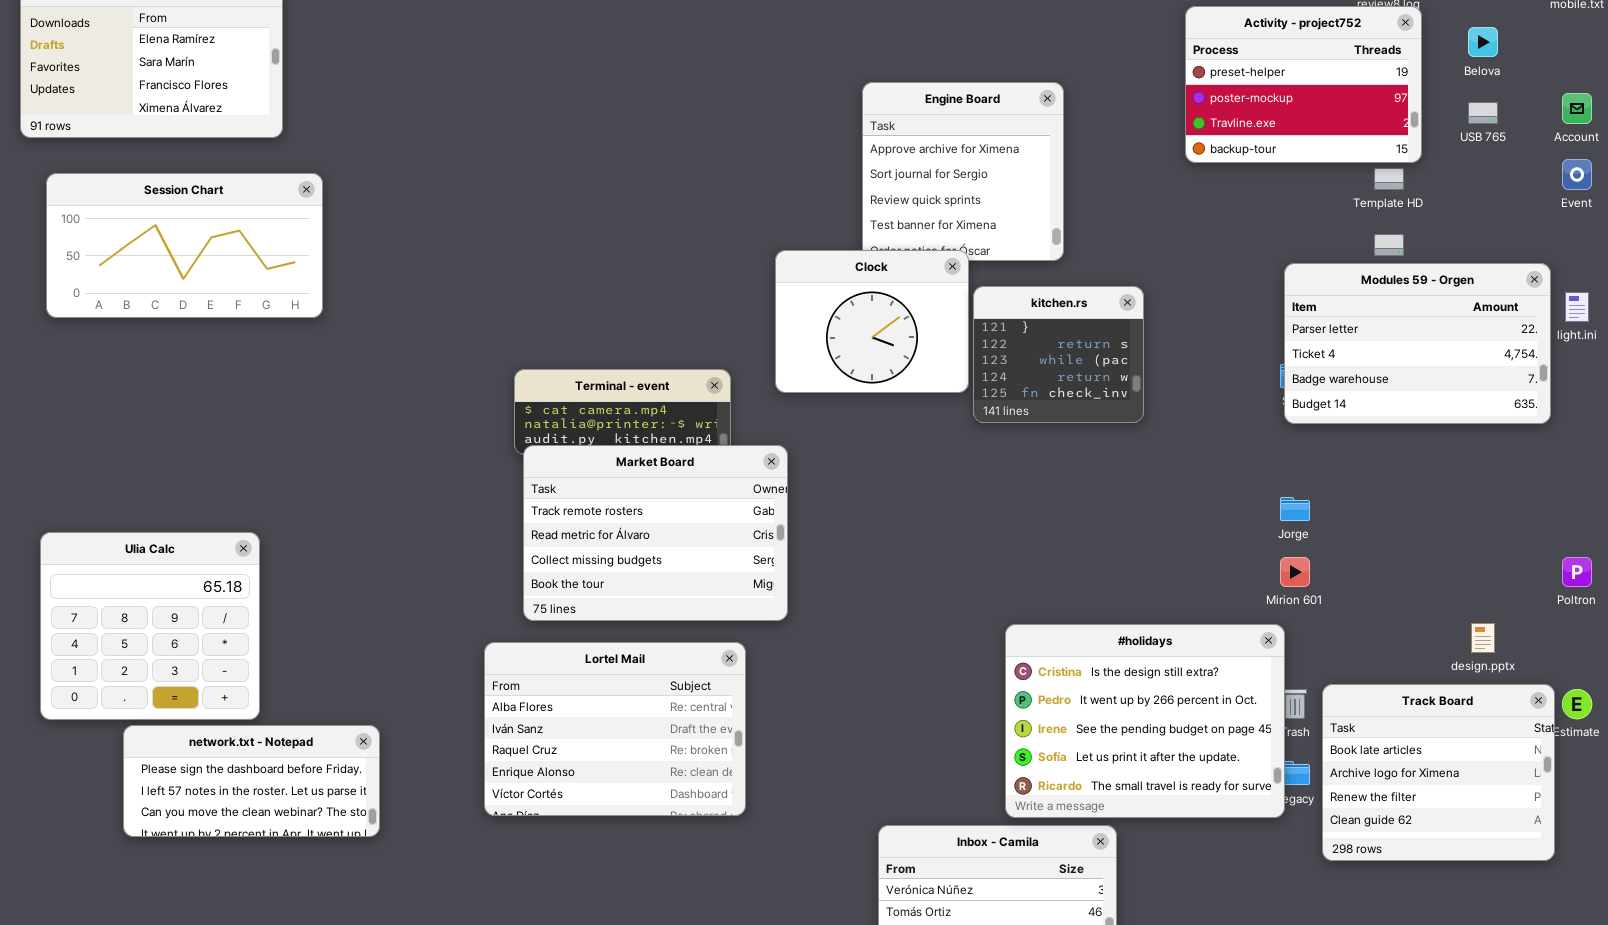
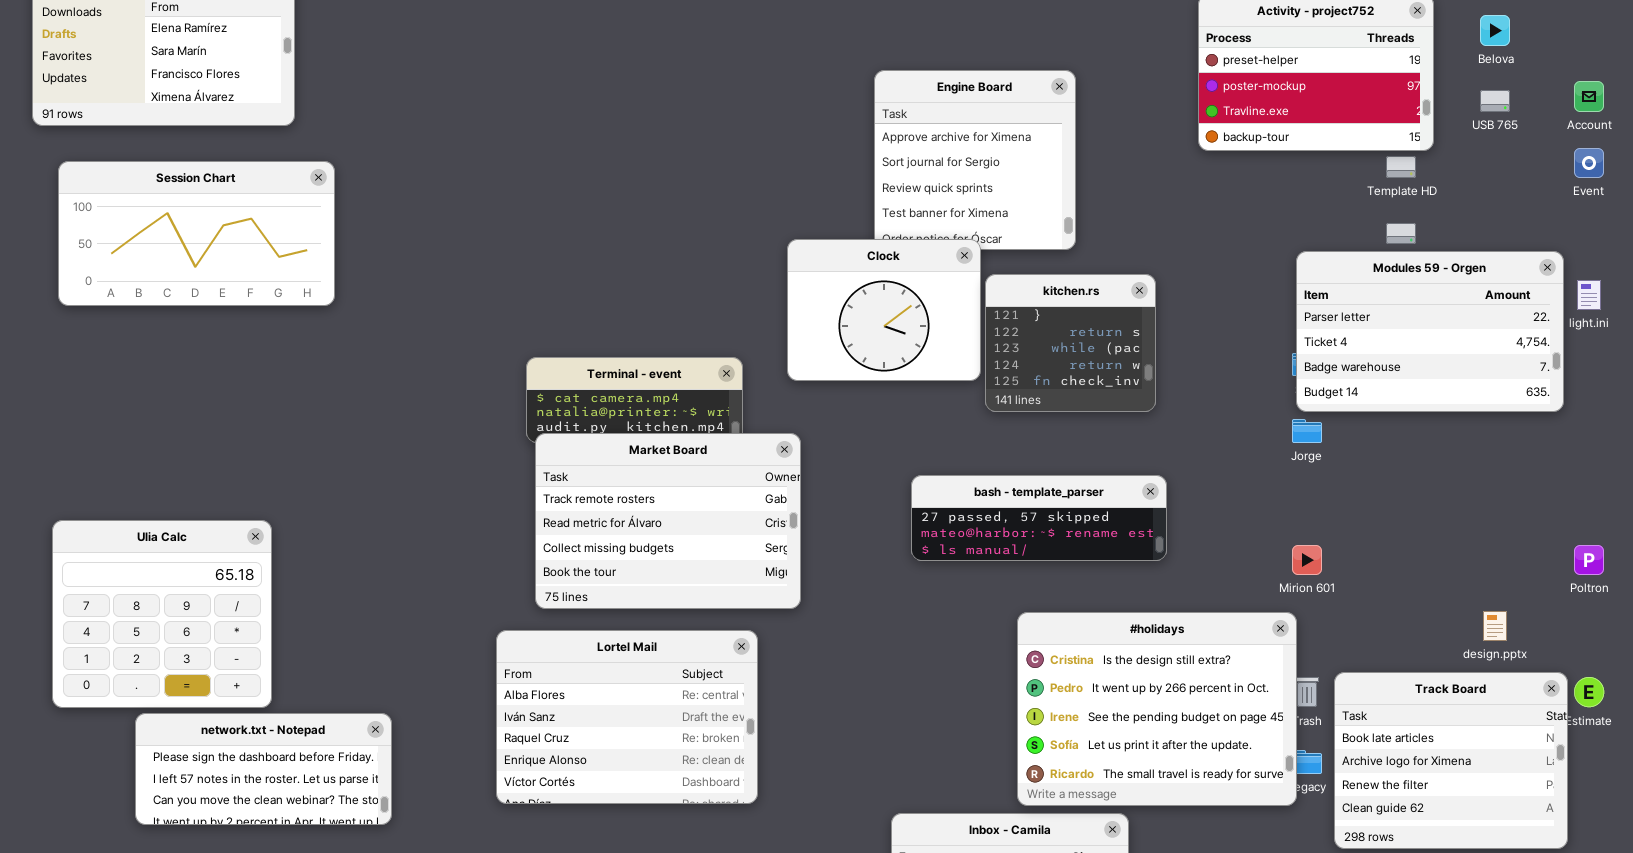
bash - template_parser: none -> [911,475,1167,561], opened
Jorge: [1280,497,1310,521] -> [1292,419,1322,443], moved

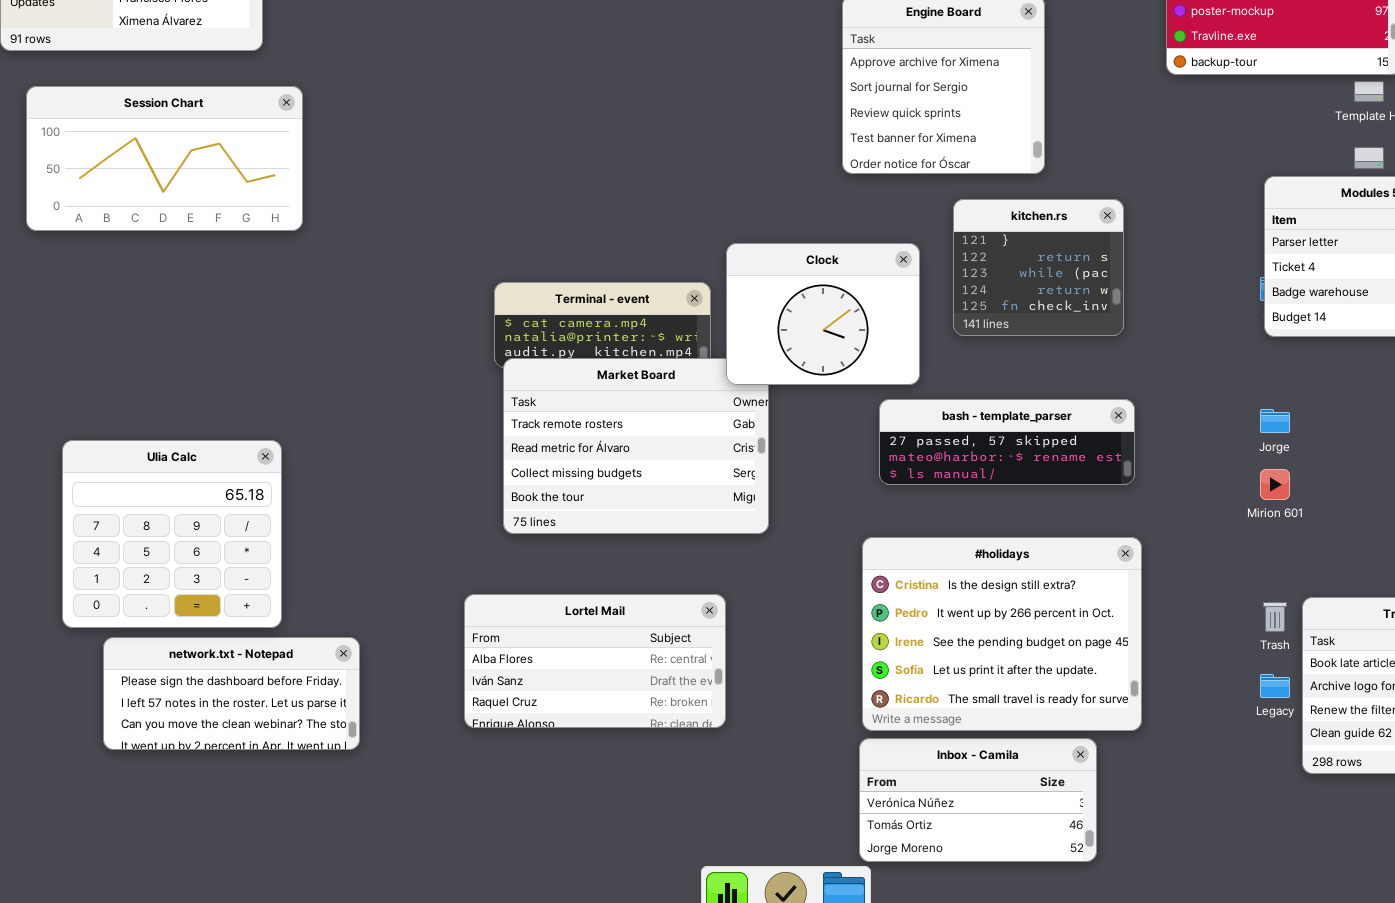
Clock: [787,239,981,381] -> [726,243,920,385], moved
Jorge: [1292,419,1322,443] -> [1260,409,1290,433], moved
Ulia Calc: [52,520,272,708] -> [62,440,282,628], moved
#holidays: [1017,612,1297,806] -> [862,537,1142,731], moved
Lortel Mail: [496,630,758,804] -> [464,594,726,728], resized

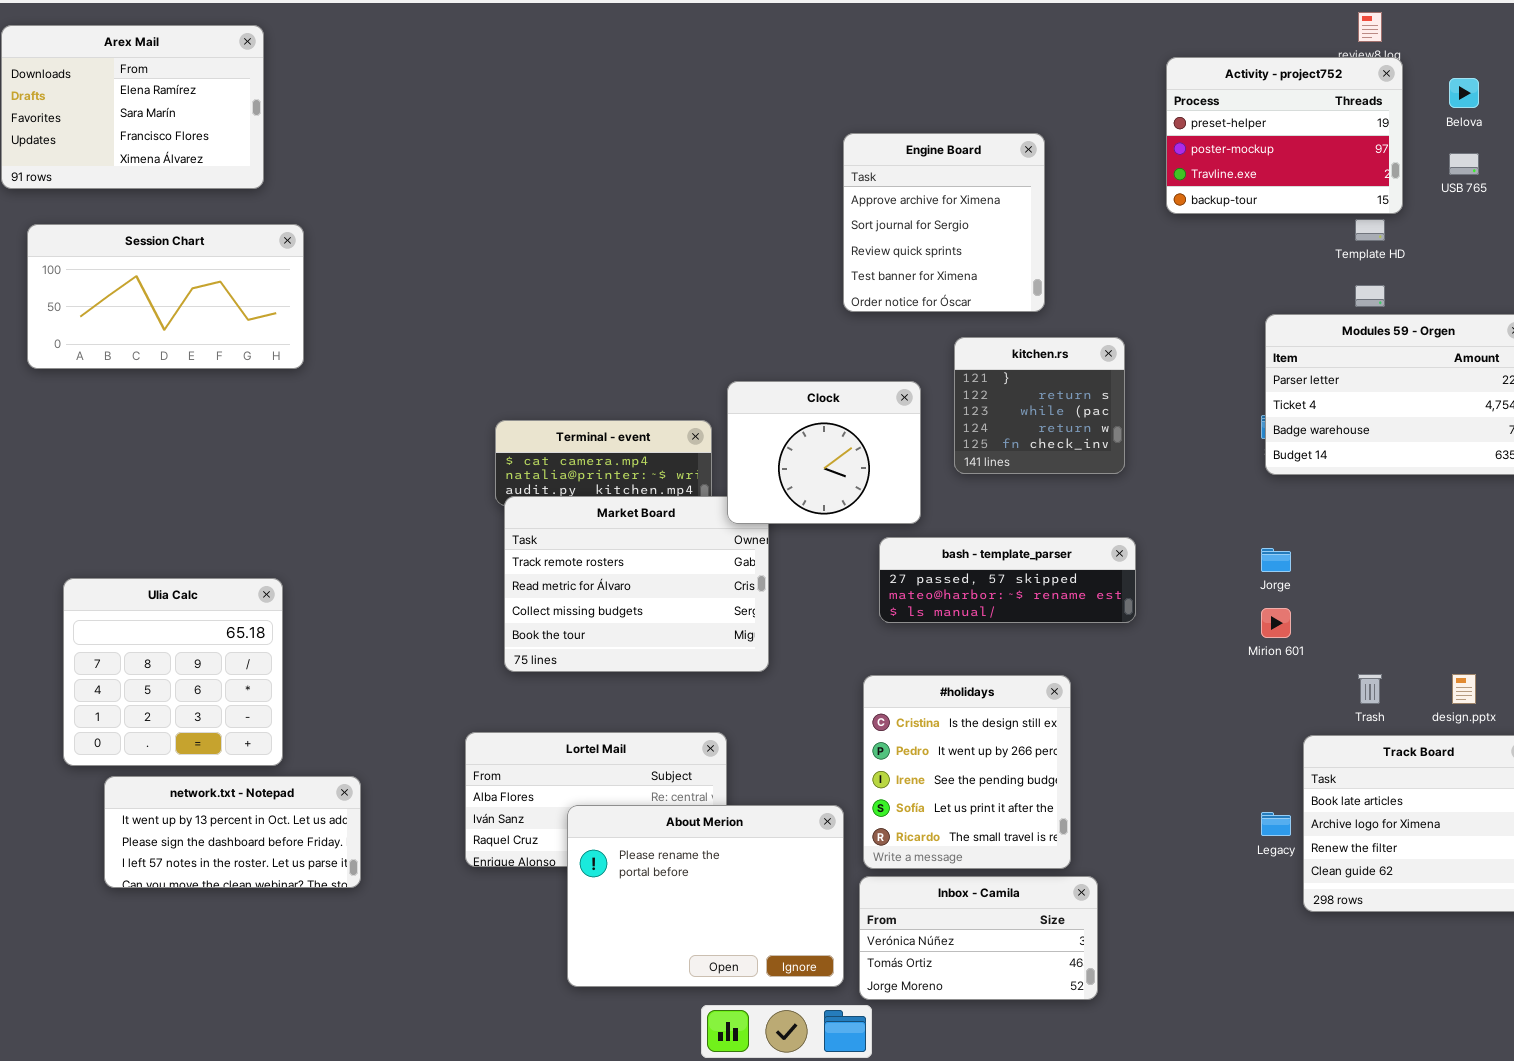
#holidays: [862,537,1142,731] -> [863,675,1071,869], resized
Trash: [1263,602,1287,632] -> [1358,674,1382,704], moved
network.txt - Notepad: [103,637,360,750] -> [104,776,361,888], scrolled up 1 row
About Merion: none -> [567,805,844,987], opened

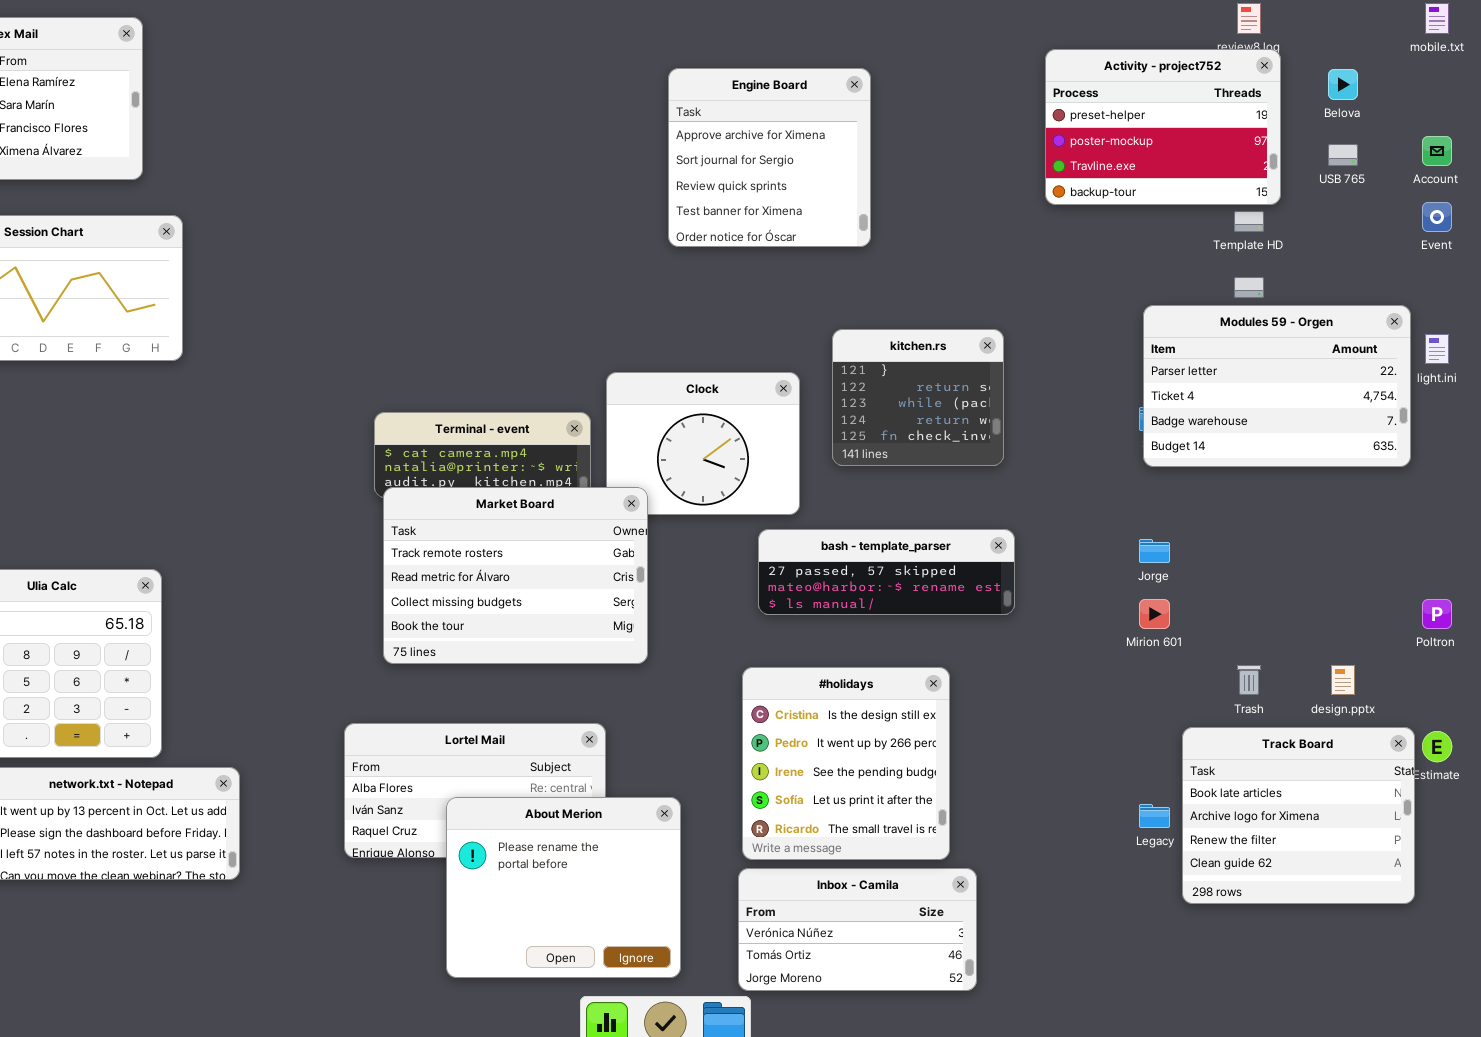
Engine Board: [843,133,1045,312] -> [668,68,871,247], moved
Market Board: [504,496,769,672] -> [383,487,648,664], raised
About Merion: [567,805,844,987] -> [446,797,681,978], resized

